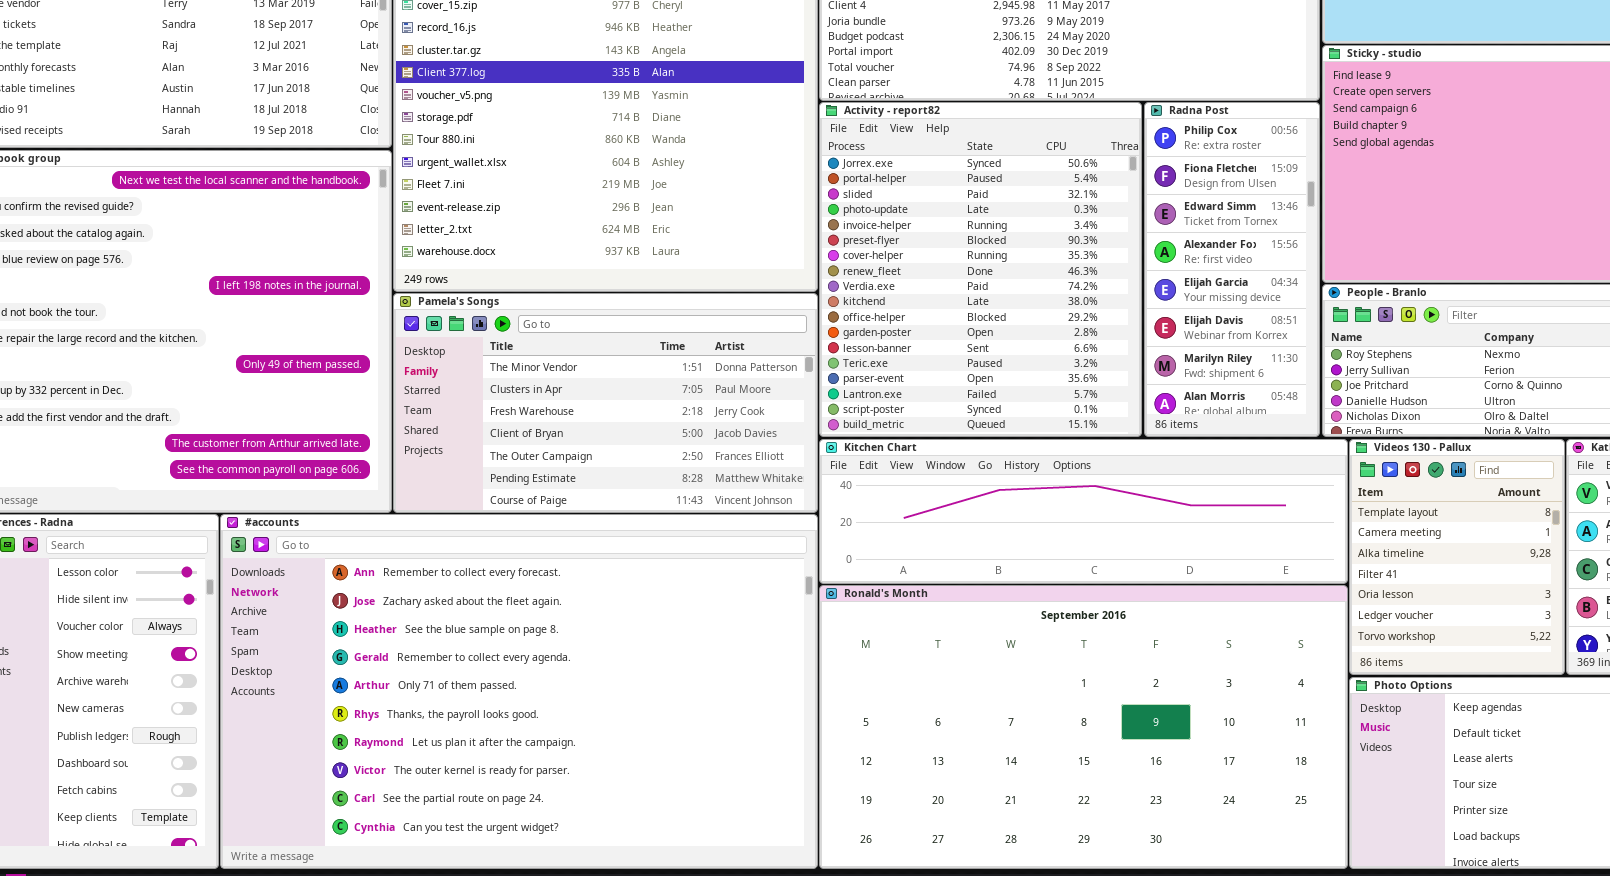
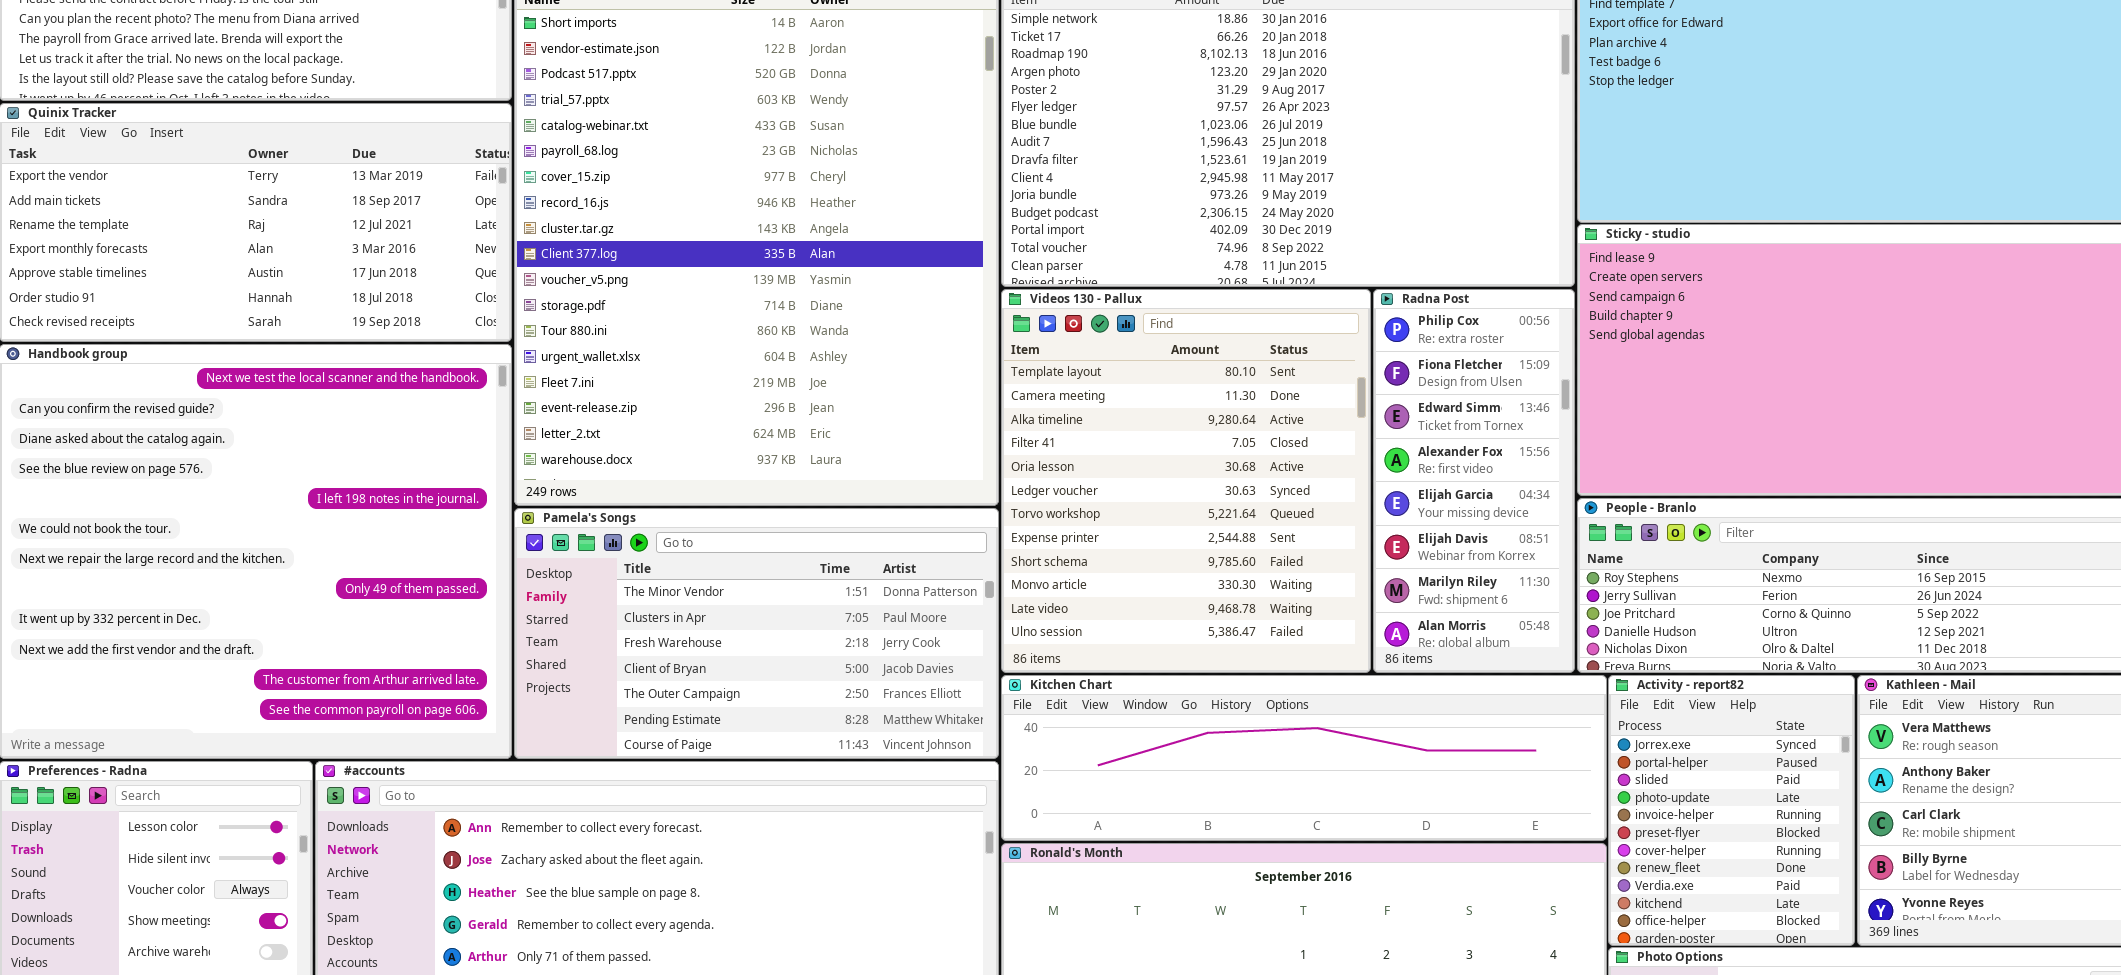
Activity - report82: [819,102,1142,437] -> [1608,675,1855,946], moved, resized
Videos 130 - Pallux: [1349,439,1565,675] -> [1001,289,1371,673], moved, resized

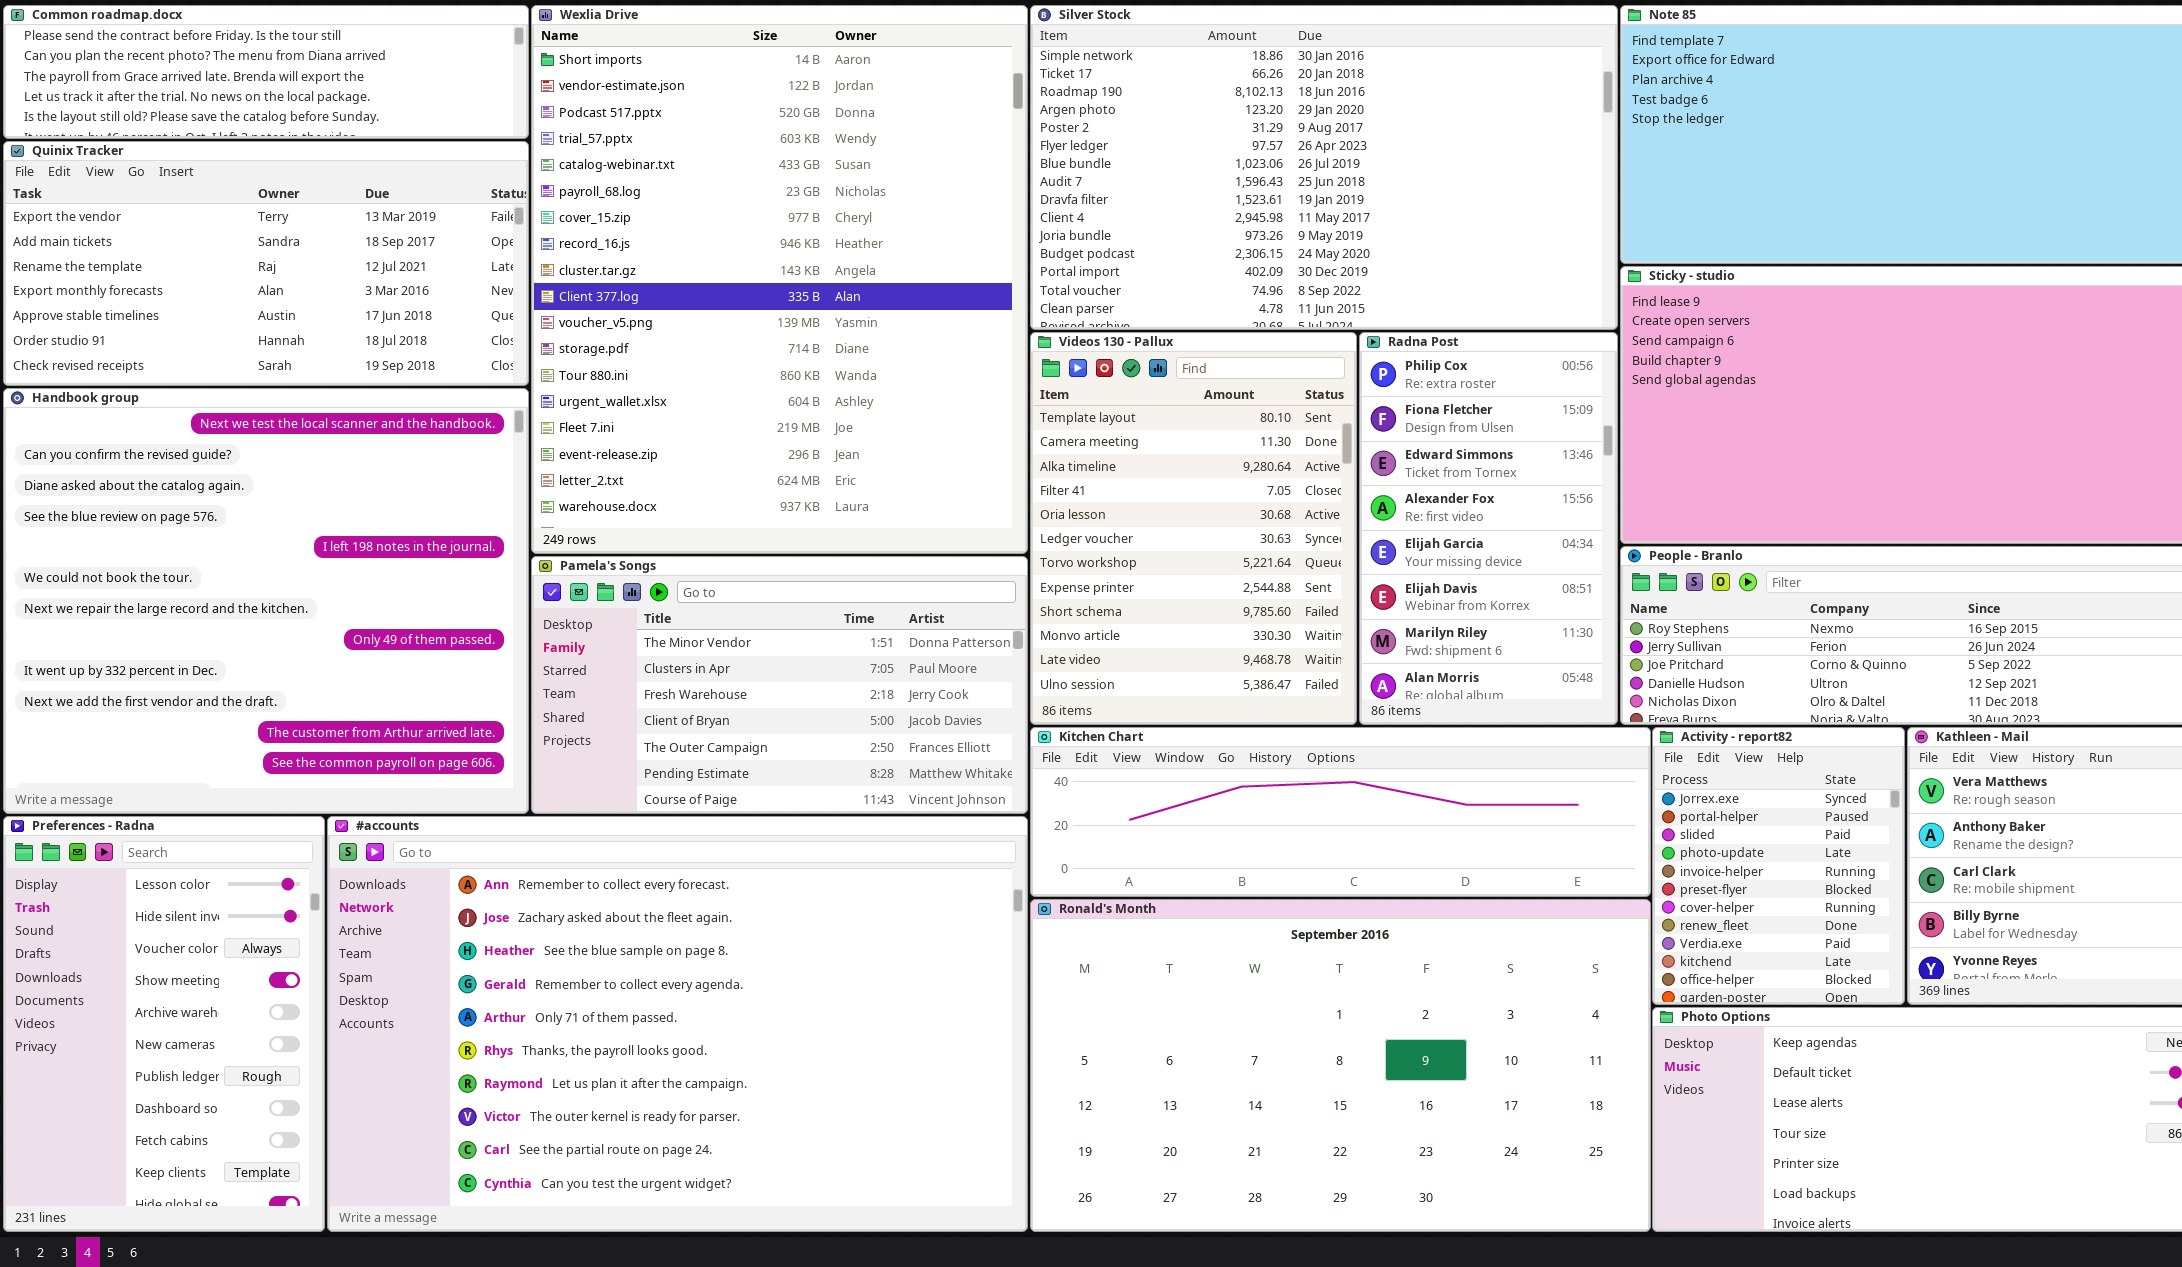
Videos 130 - Pallux: [1001,289,1371,673] -> [1030,332,1357,725], resized
Radna Post: [1373,289,1575,673] -> [1359,332,1618,725], resized

